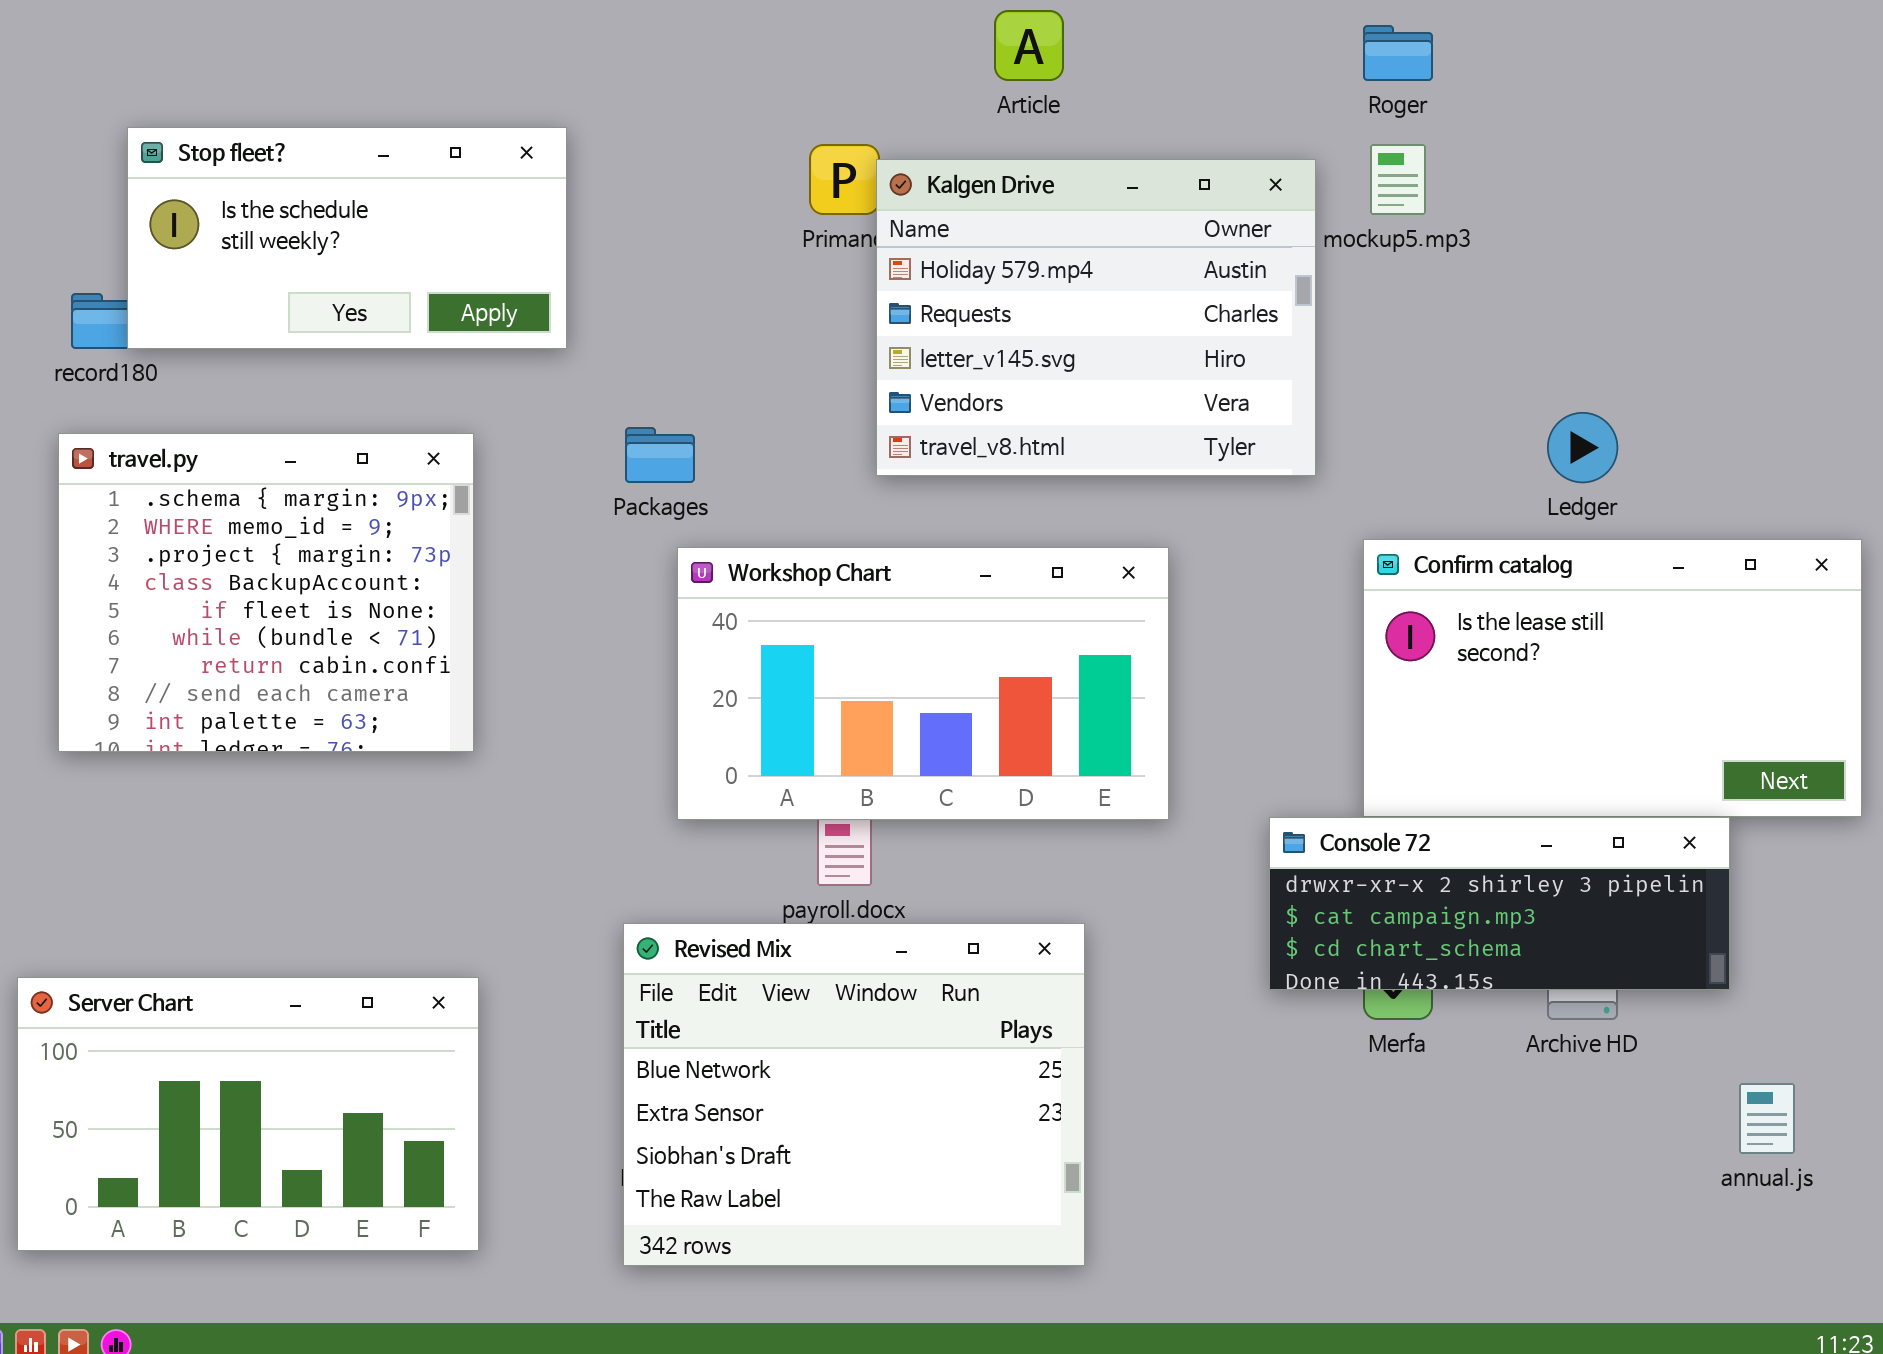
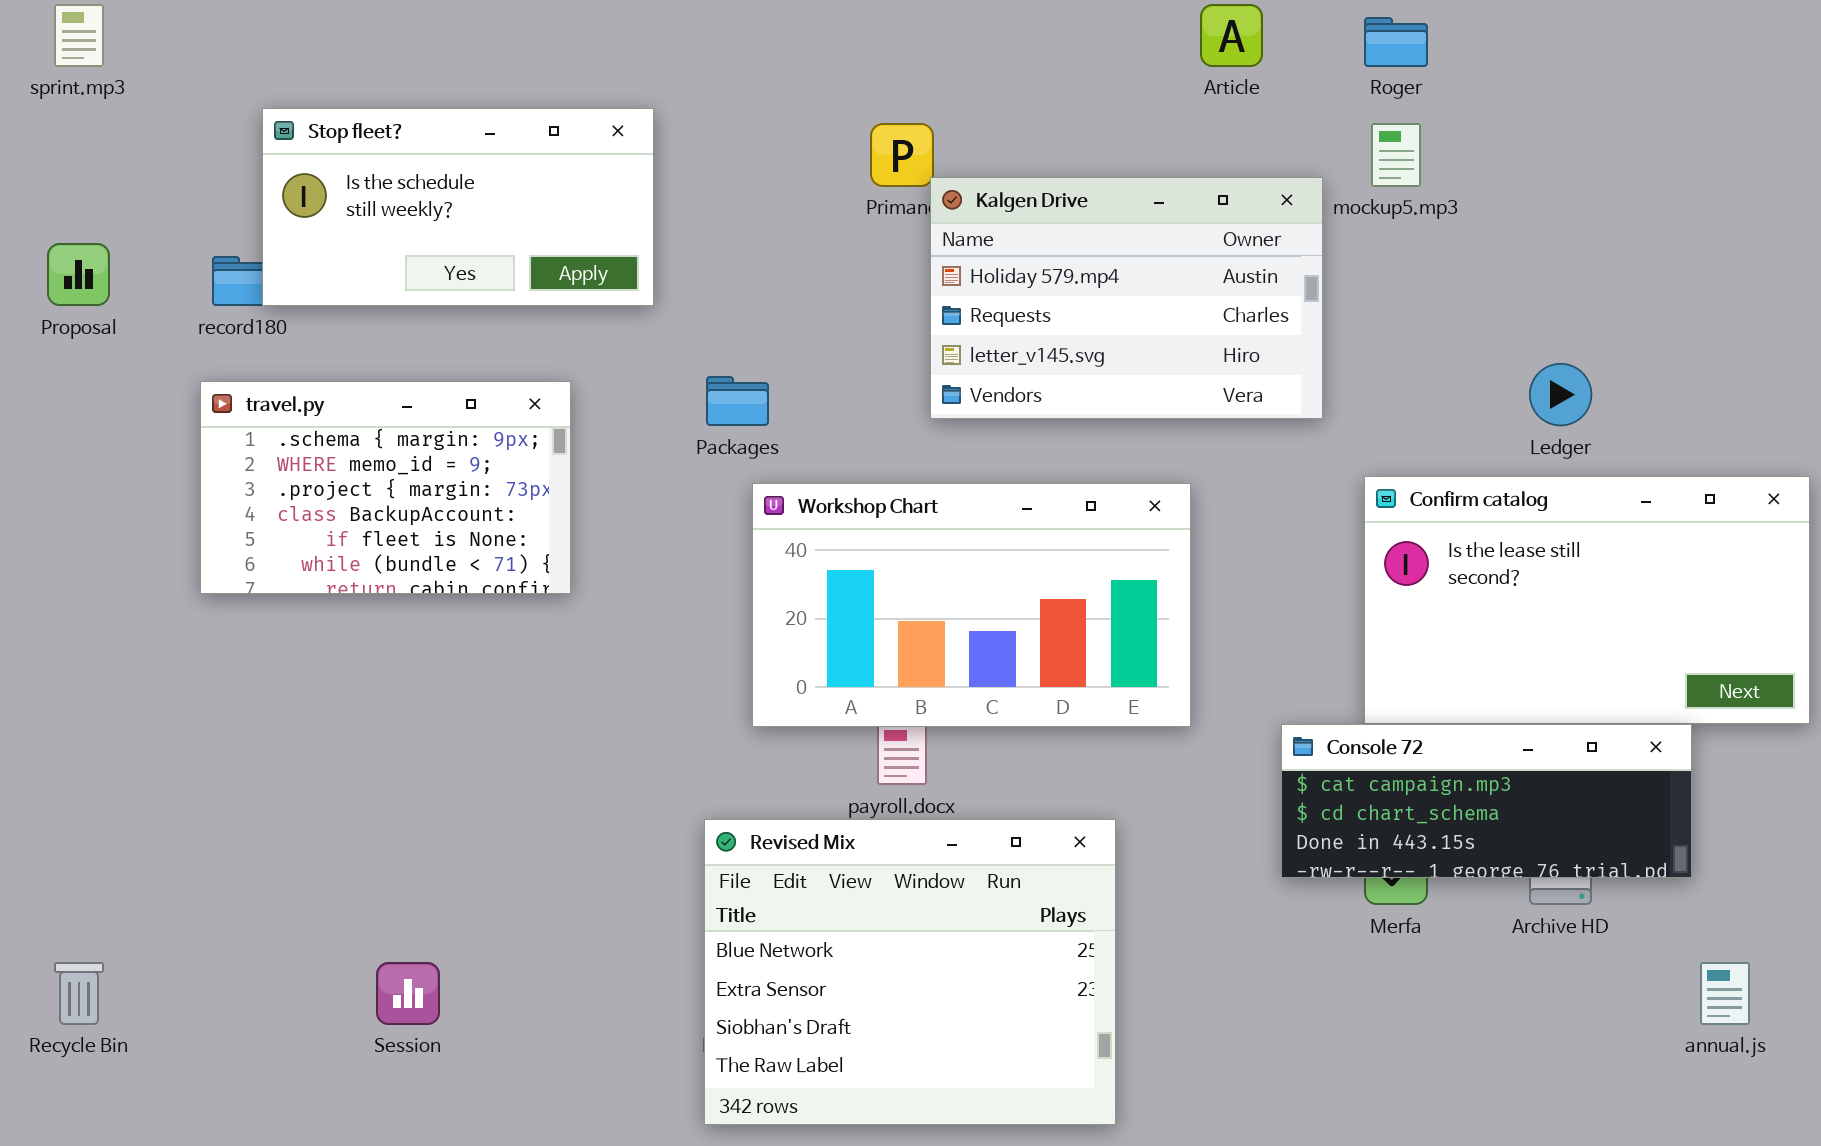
Article: [994,10,1064,81] -> [1200,4,1263,67], moved
Kalgen Drive: [876,159,1316,476] -> [930,177,1323,419], resized
travel.py: [58,433,474,752] -> [200,381,571,594], resized
Console 72: [1269,817,1730,990] -> [1281,724,1692,878], scrolled down 1 row
Server Chart: [17,977,479,1251] -> none, closed

